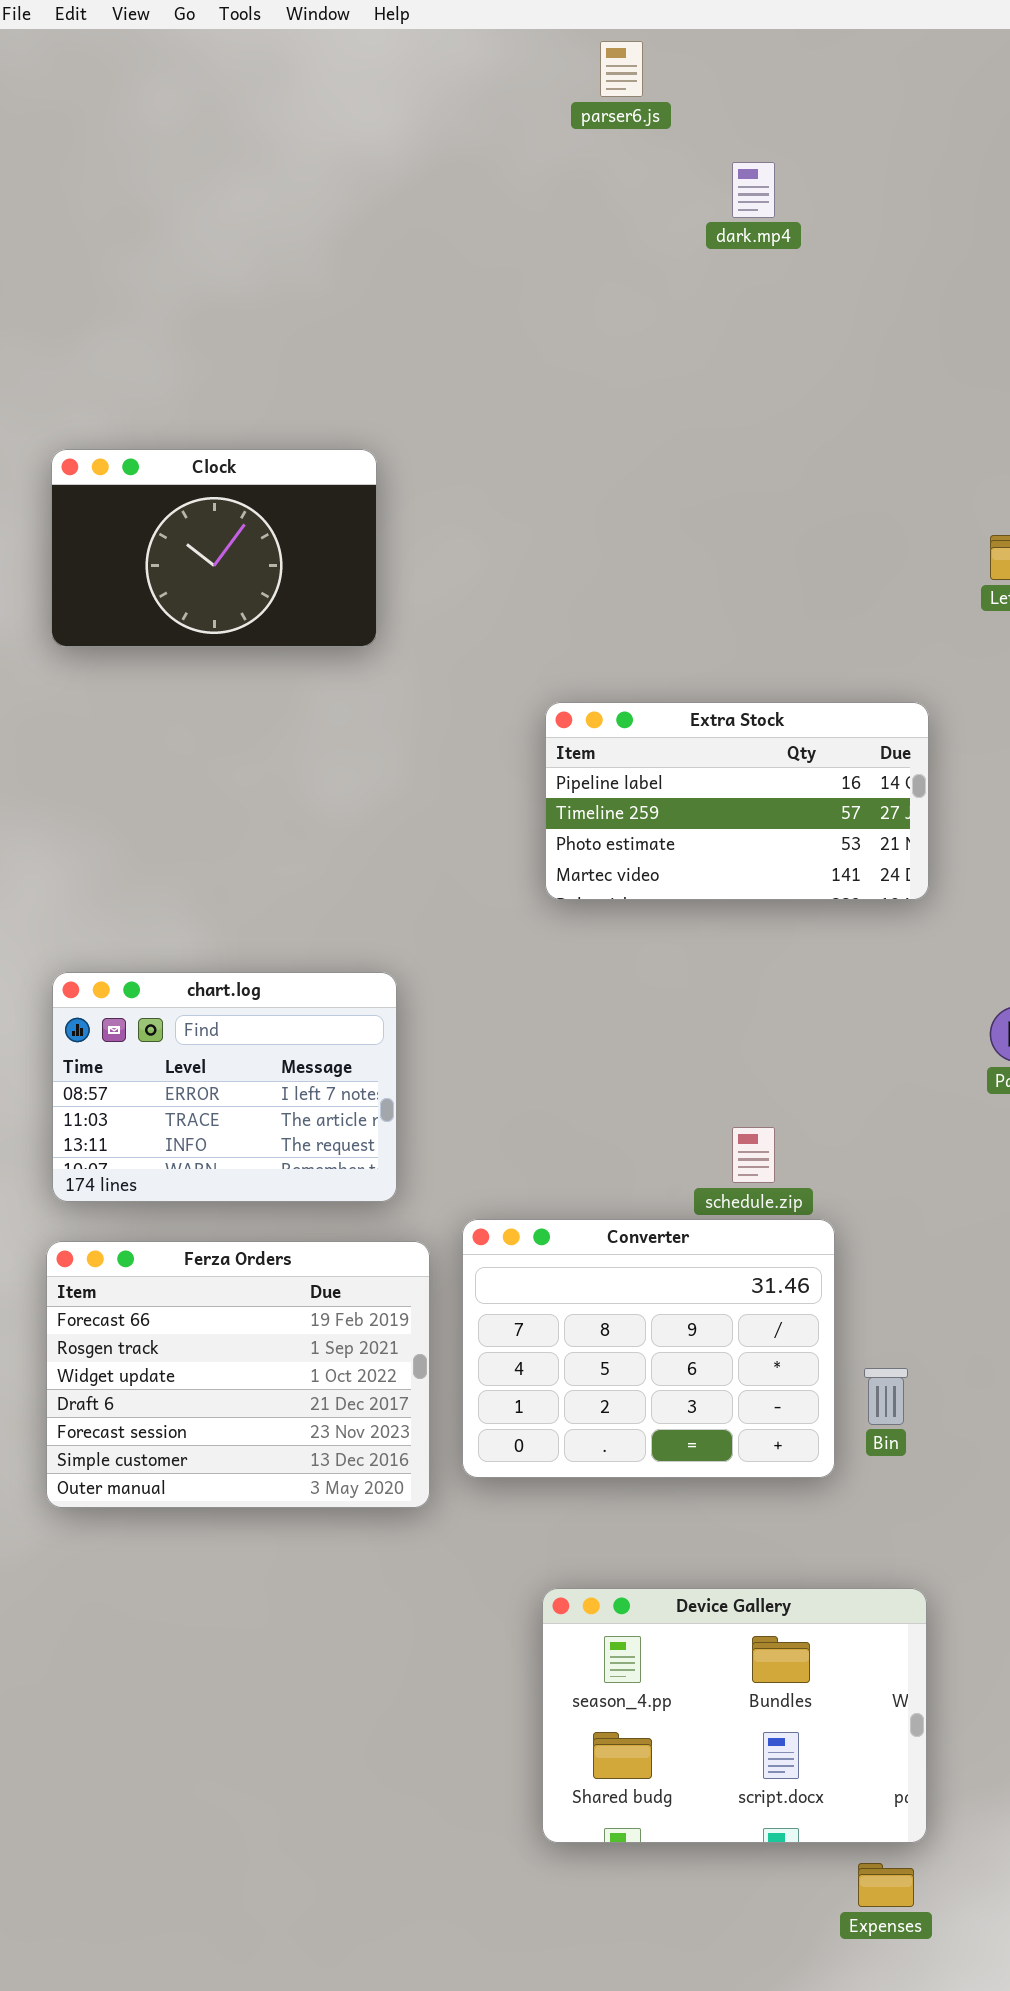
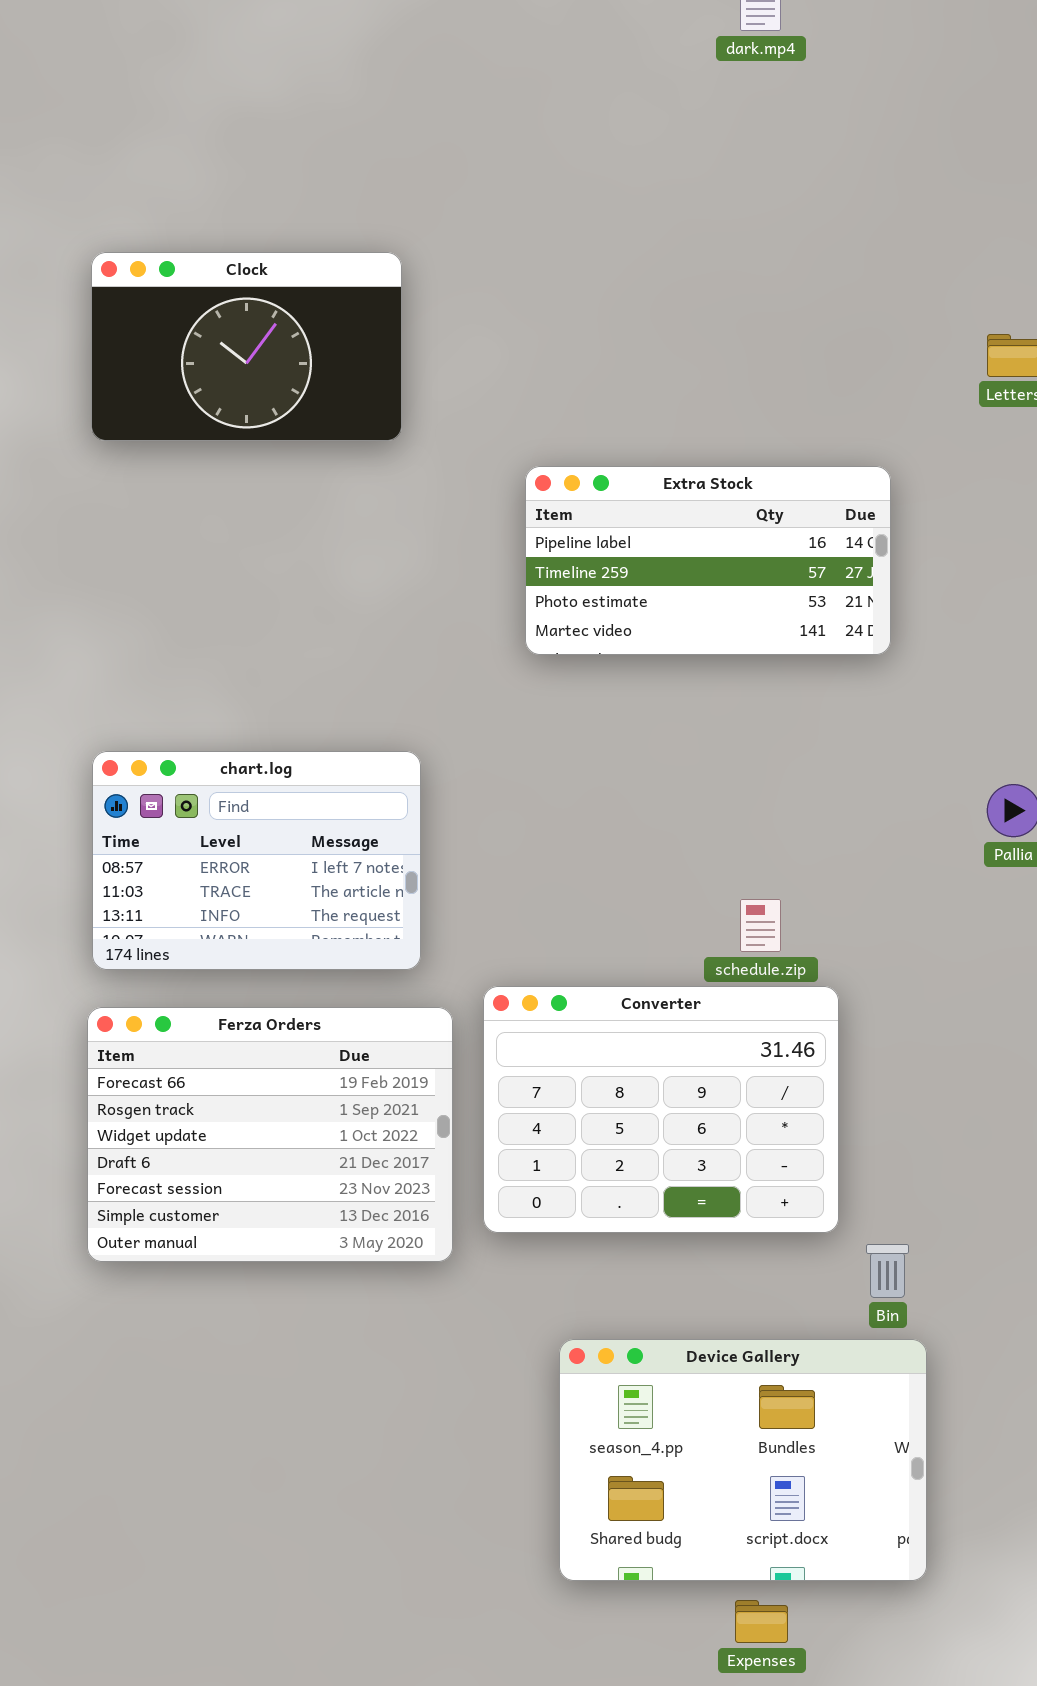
Extra Stock: [545,702,929,900] -> [525,466,891,655], moved
Bin: [864,1368,908,1425] -> [866,1244,909,1298], moved
Expenses: [858,1863,914,1907] -> [735,1600,788,1643], moved

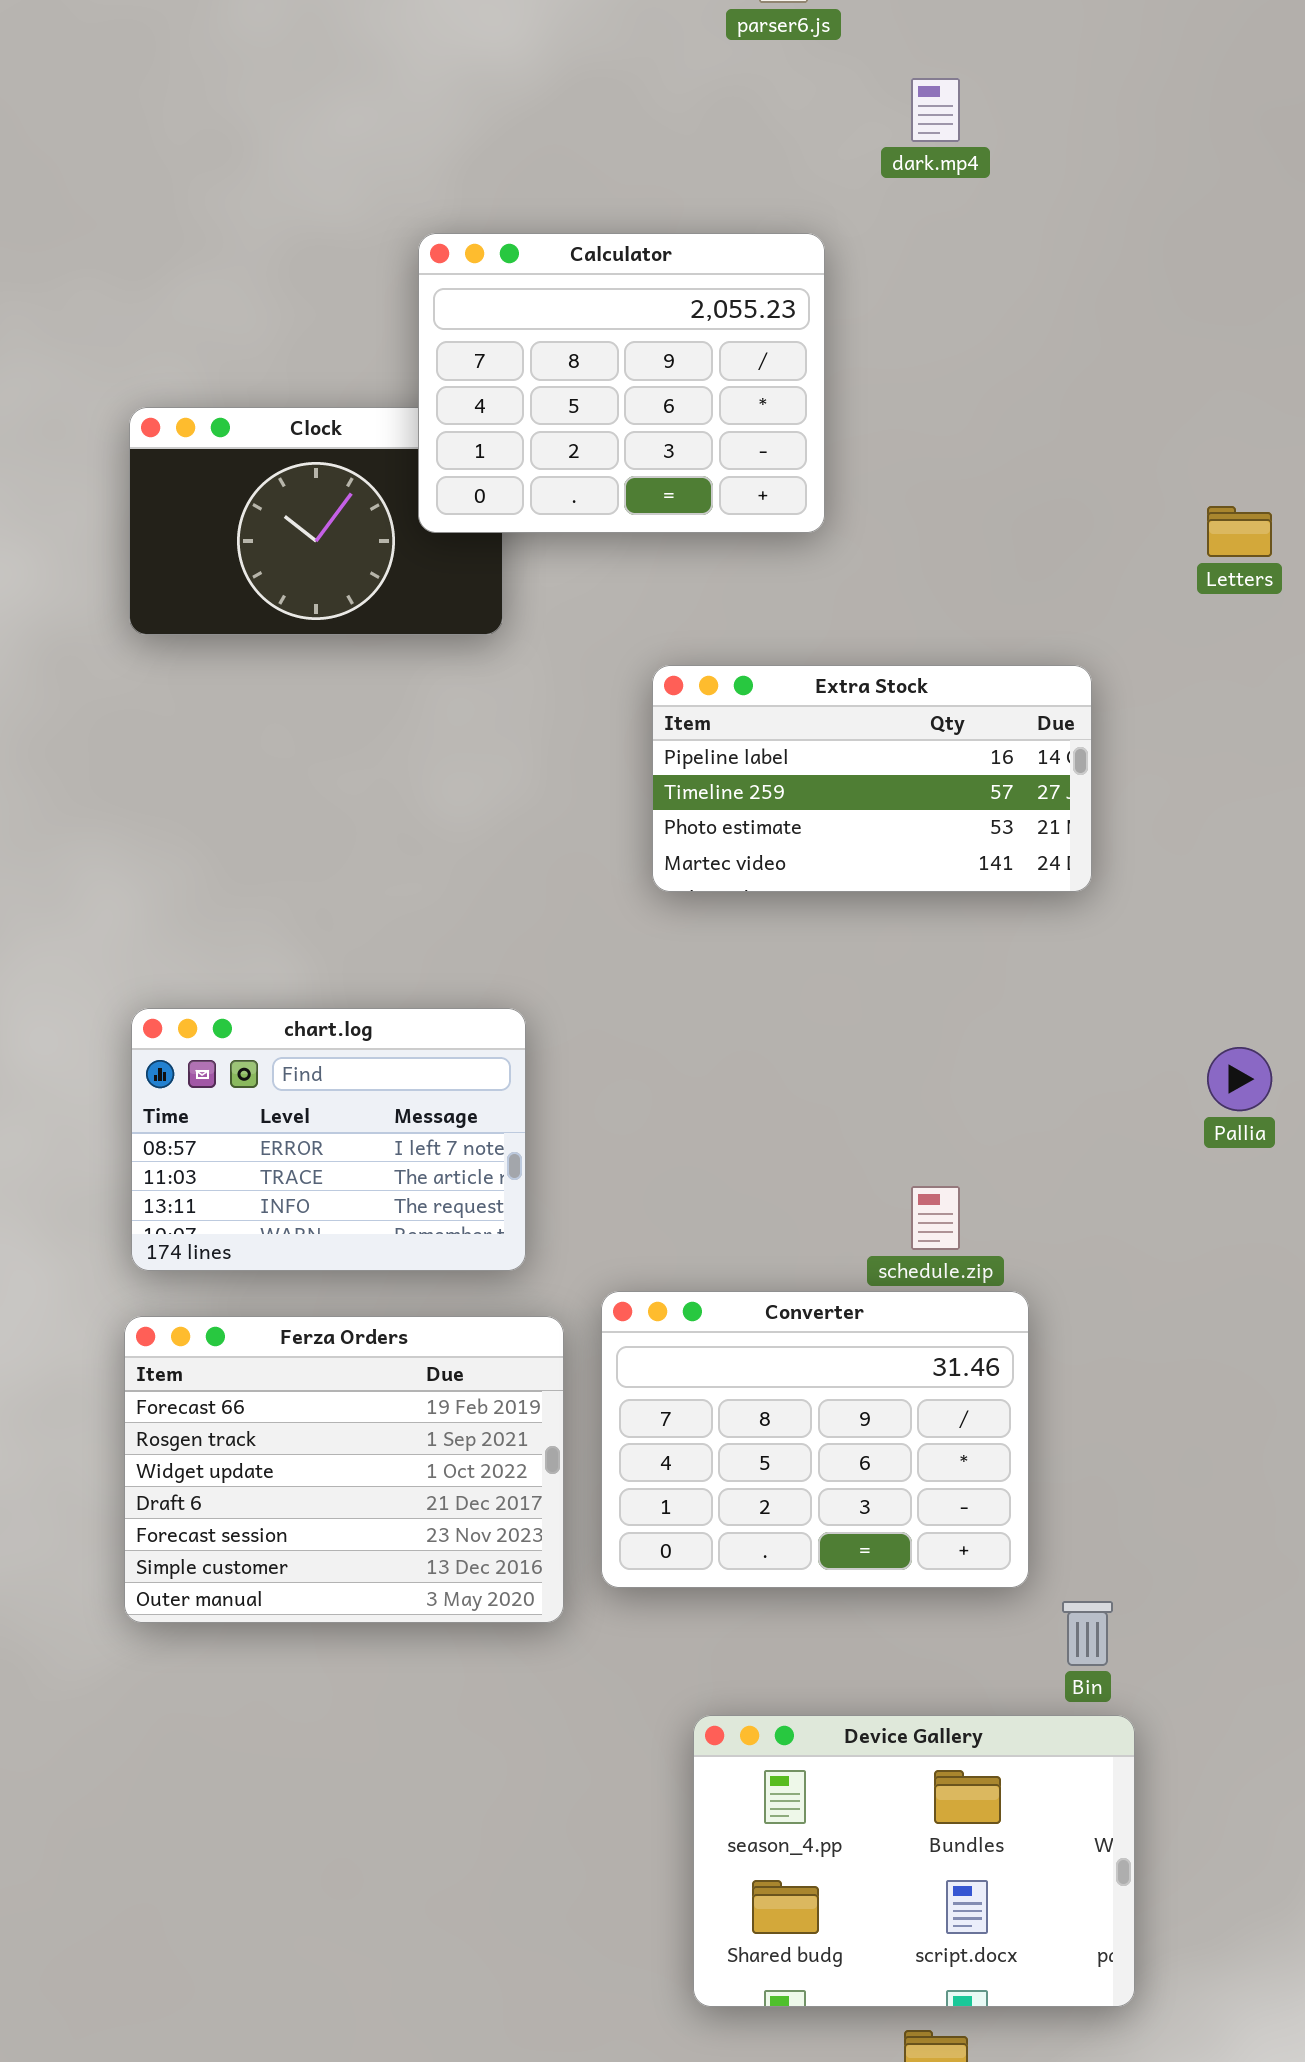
Calculator: none -> [418,233,825,533], opened

